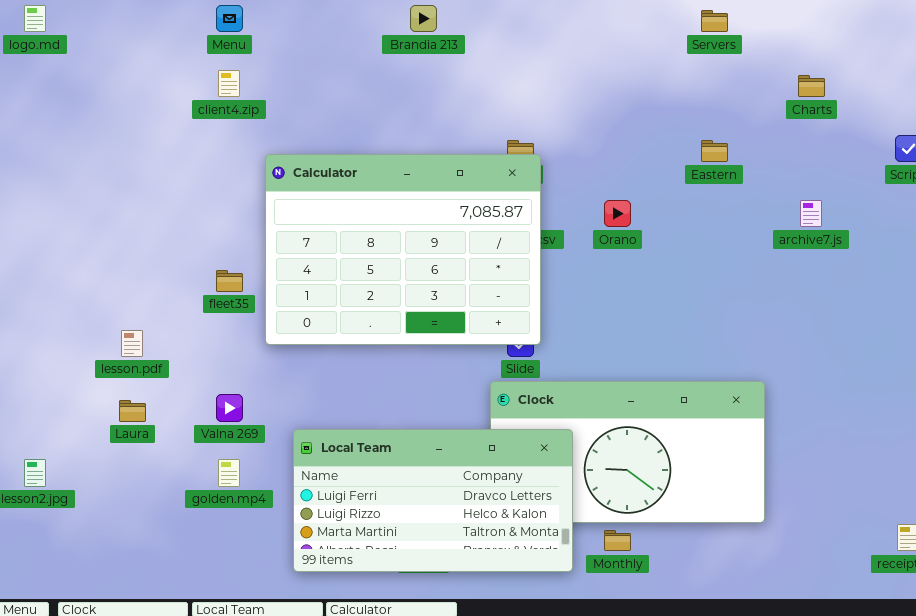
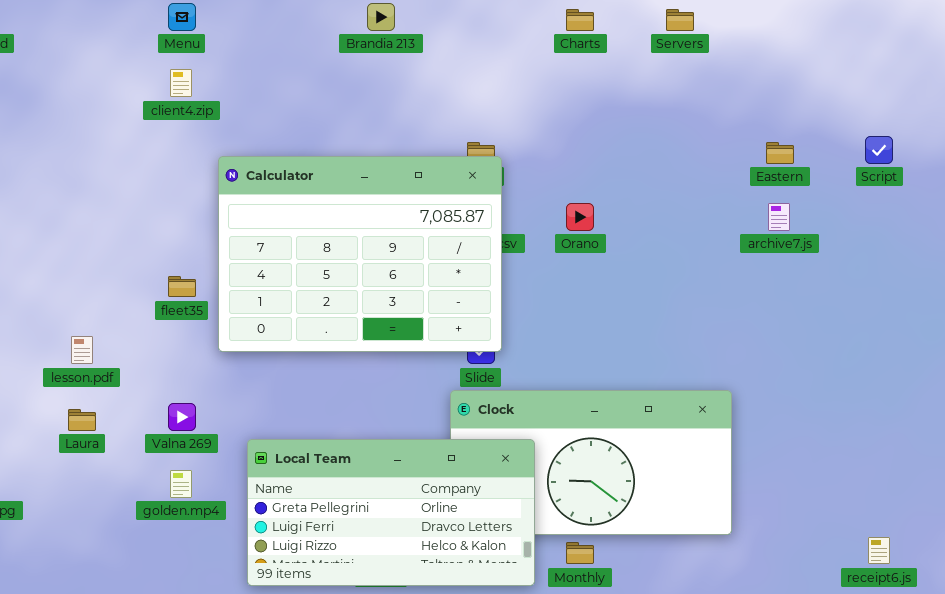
Charts: [798,75,825,97] -> [566,9,594,31], moved
Eastern: [701,140,728,162] -> [766,142,794,164], moved
Local Team: [293,429,573,572] -> [247,439,535,586], scrolled up 1 row

